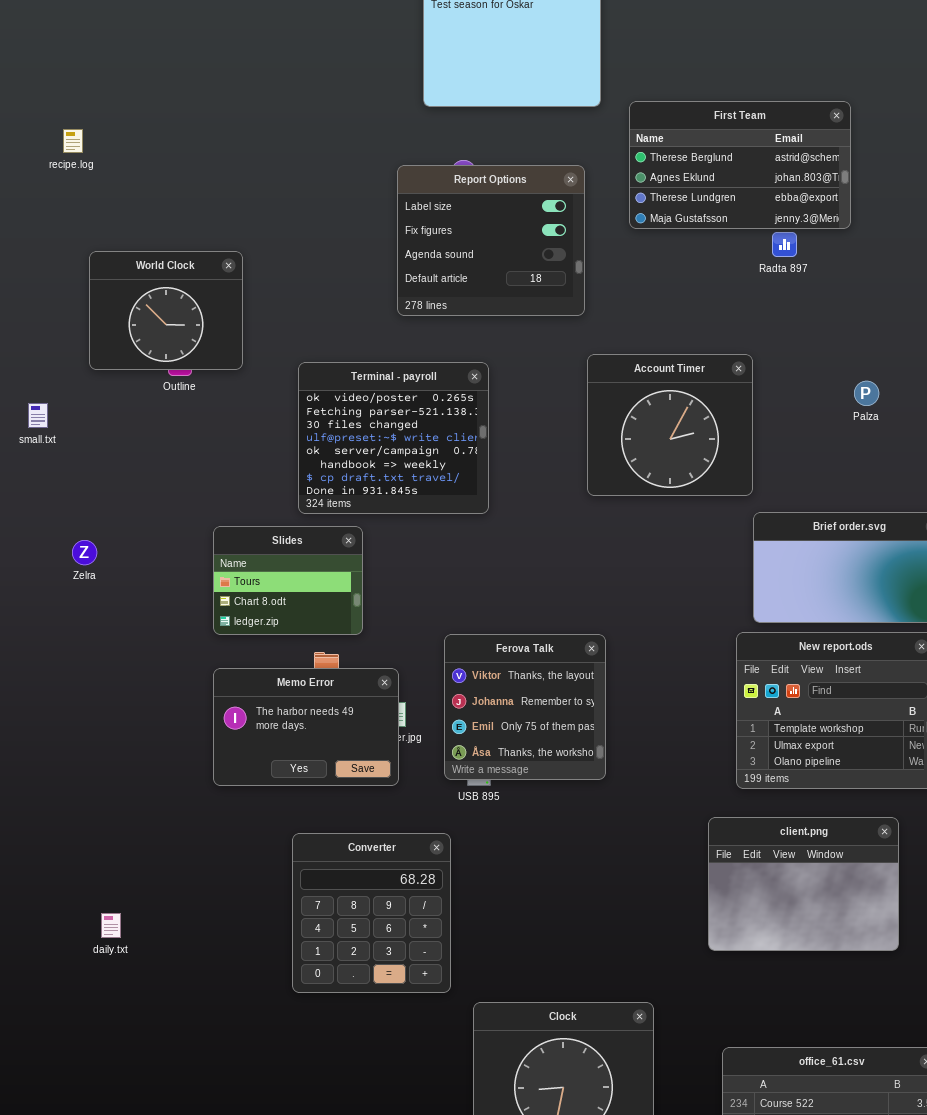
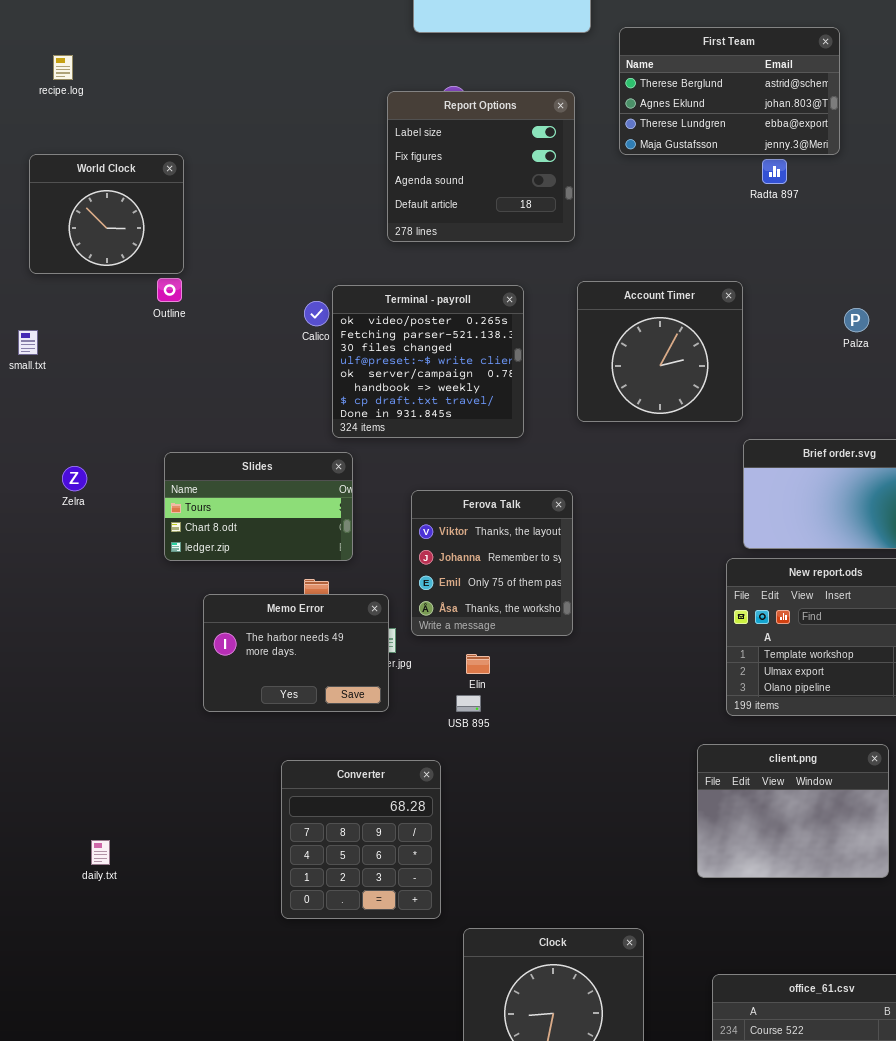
World Clock: [89,251,243,370] -> [29,154,184,274], moved
Terminal - payroll: [298,362,489,514] -> [332,285,524,438], moved
Slides: [213,526,363,635] -> [164,452,353,561], resized
Ferova Talk: [444,634,606,780] -> [411,490,573,636], moved

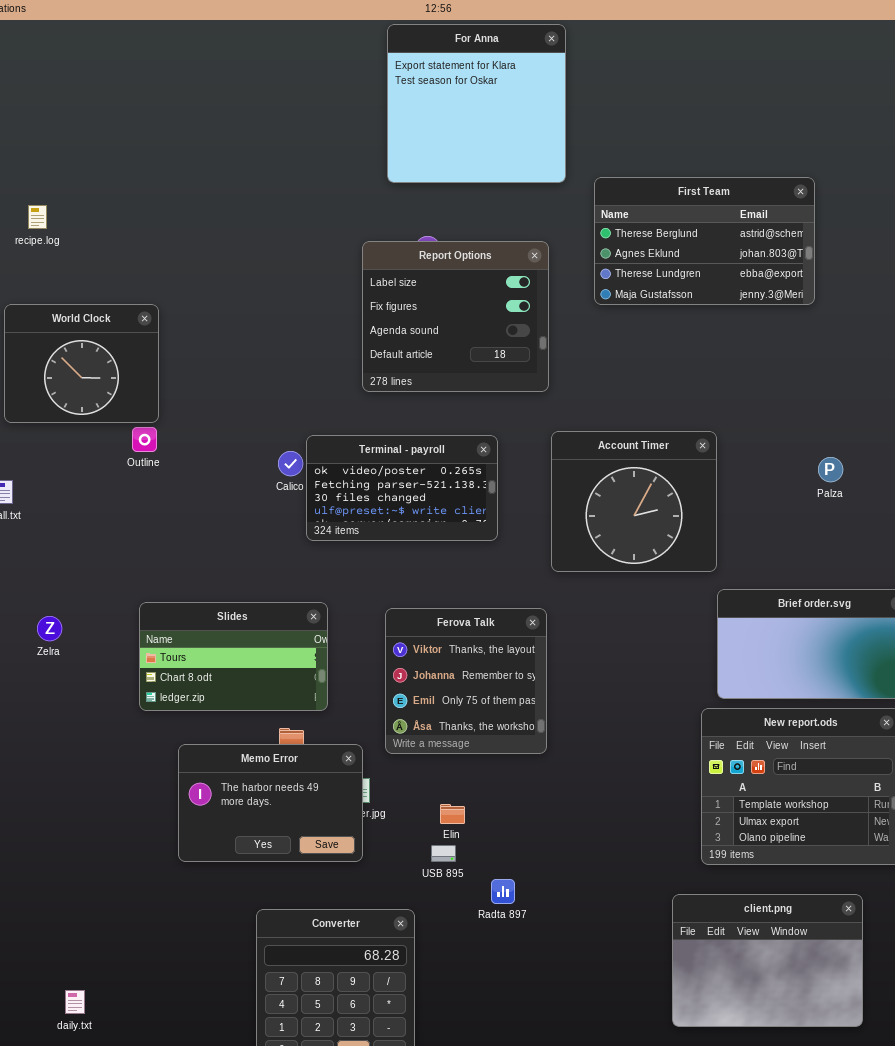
Radta 897: [762,159,787,184] -> [491,879,515,904], moved
Terminal - payroll: [332,285,524,438] -> [306,435,498,541], resized
Ferova Talk: [411,490,573,636] -> [385,608,547,754], moved

